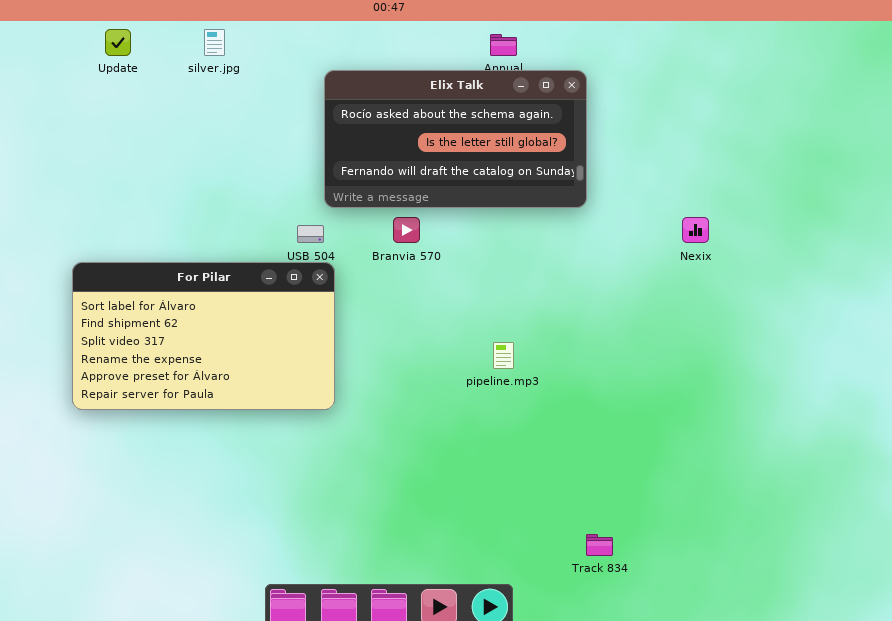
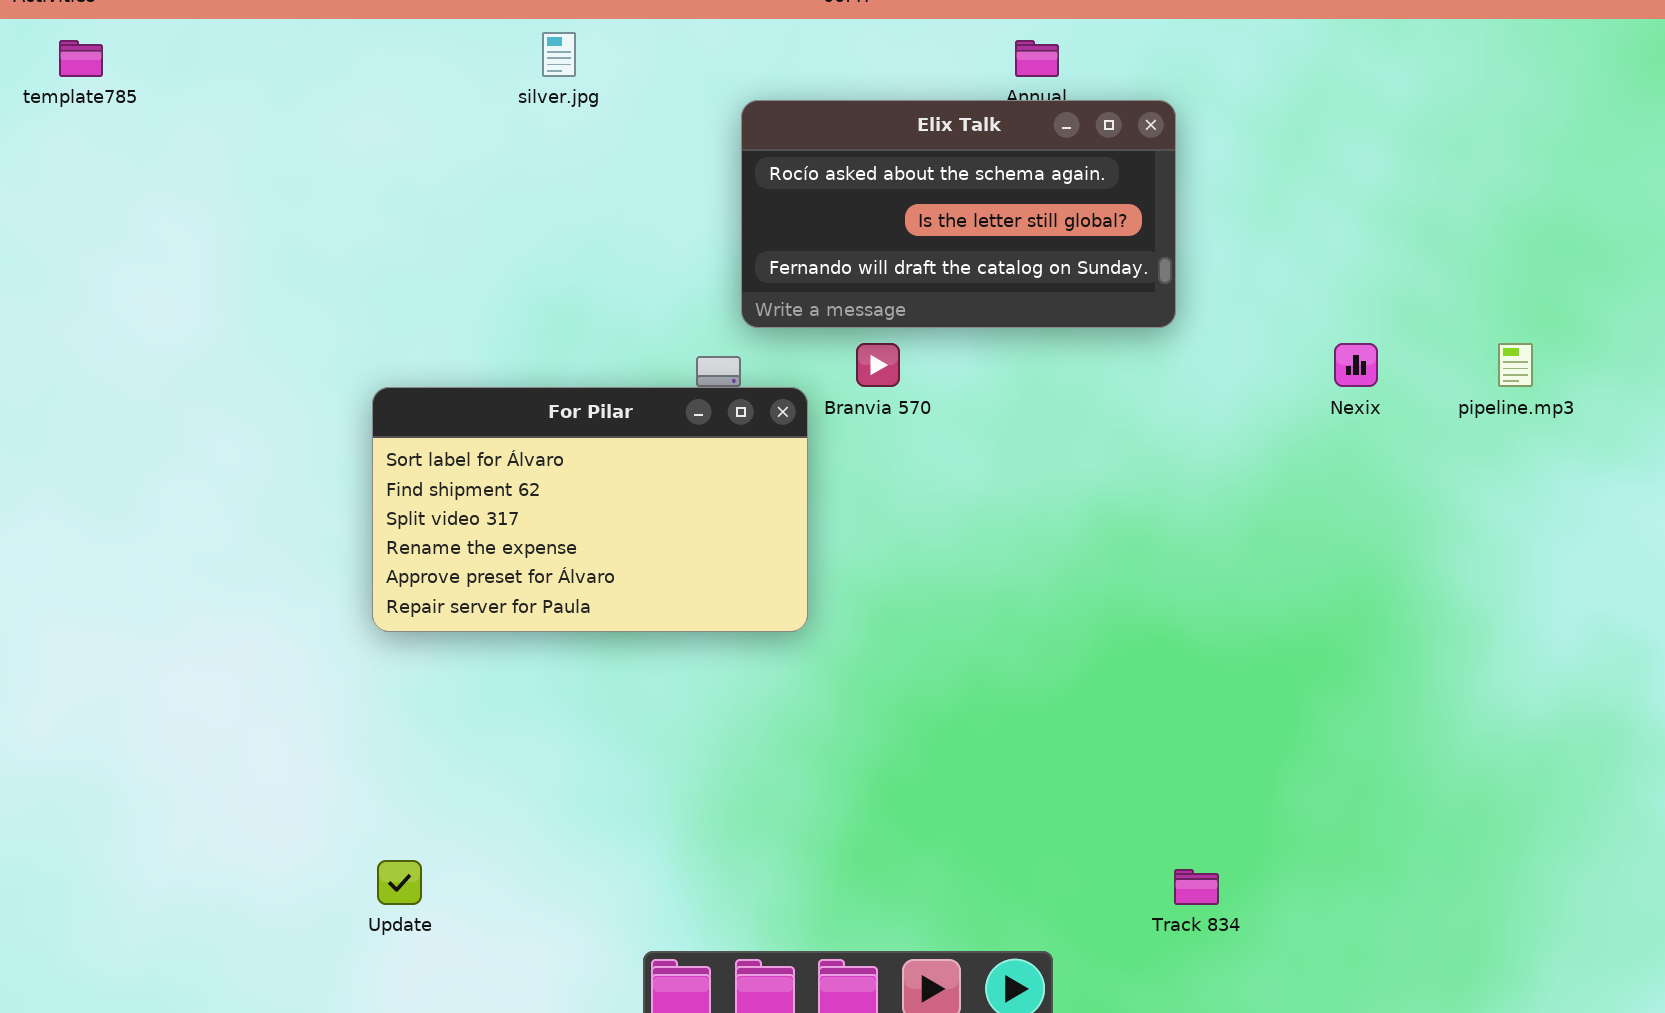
Update: [105,29,131,56] -> [377,860,422,905], moved
For Pilar: [72,262,335,410] -> [372,387,808,632], moved
pipeline.mp3: [493,342,514,369] -> [1498,343,1533,387], moved

